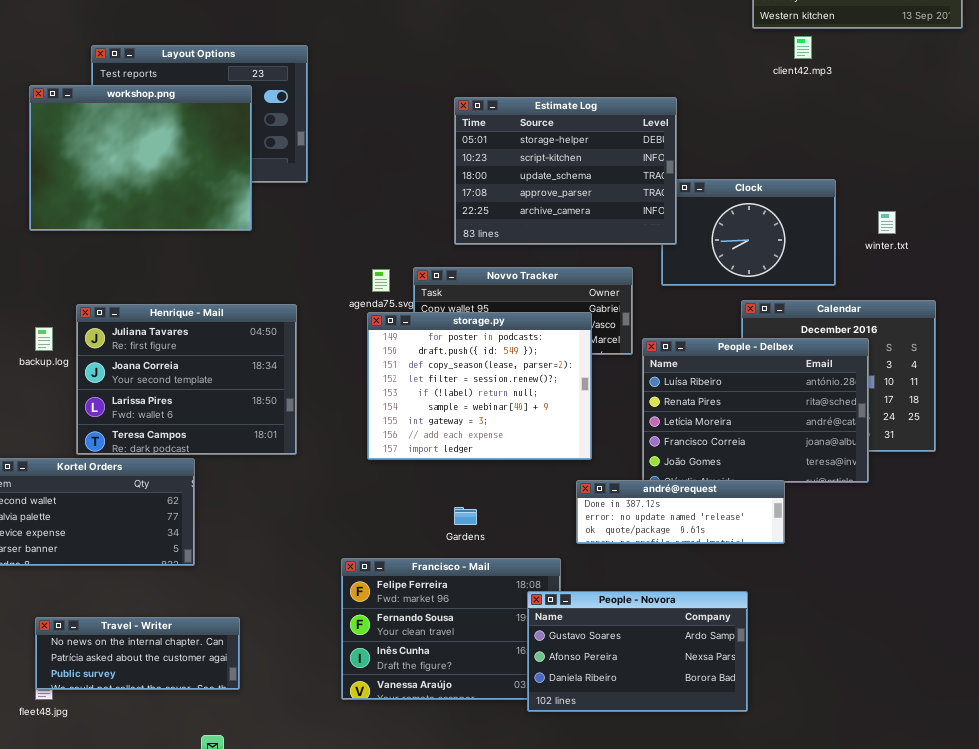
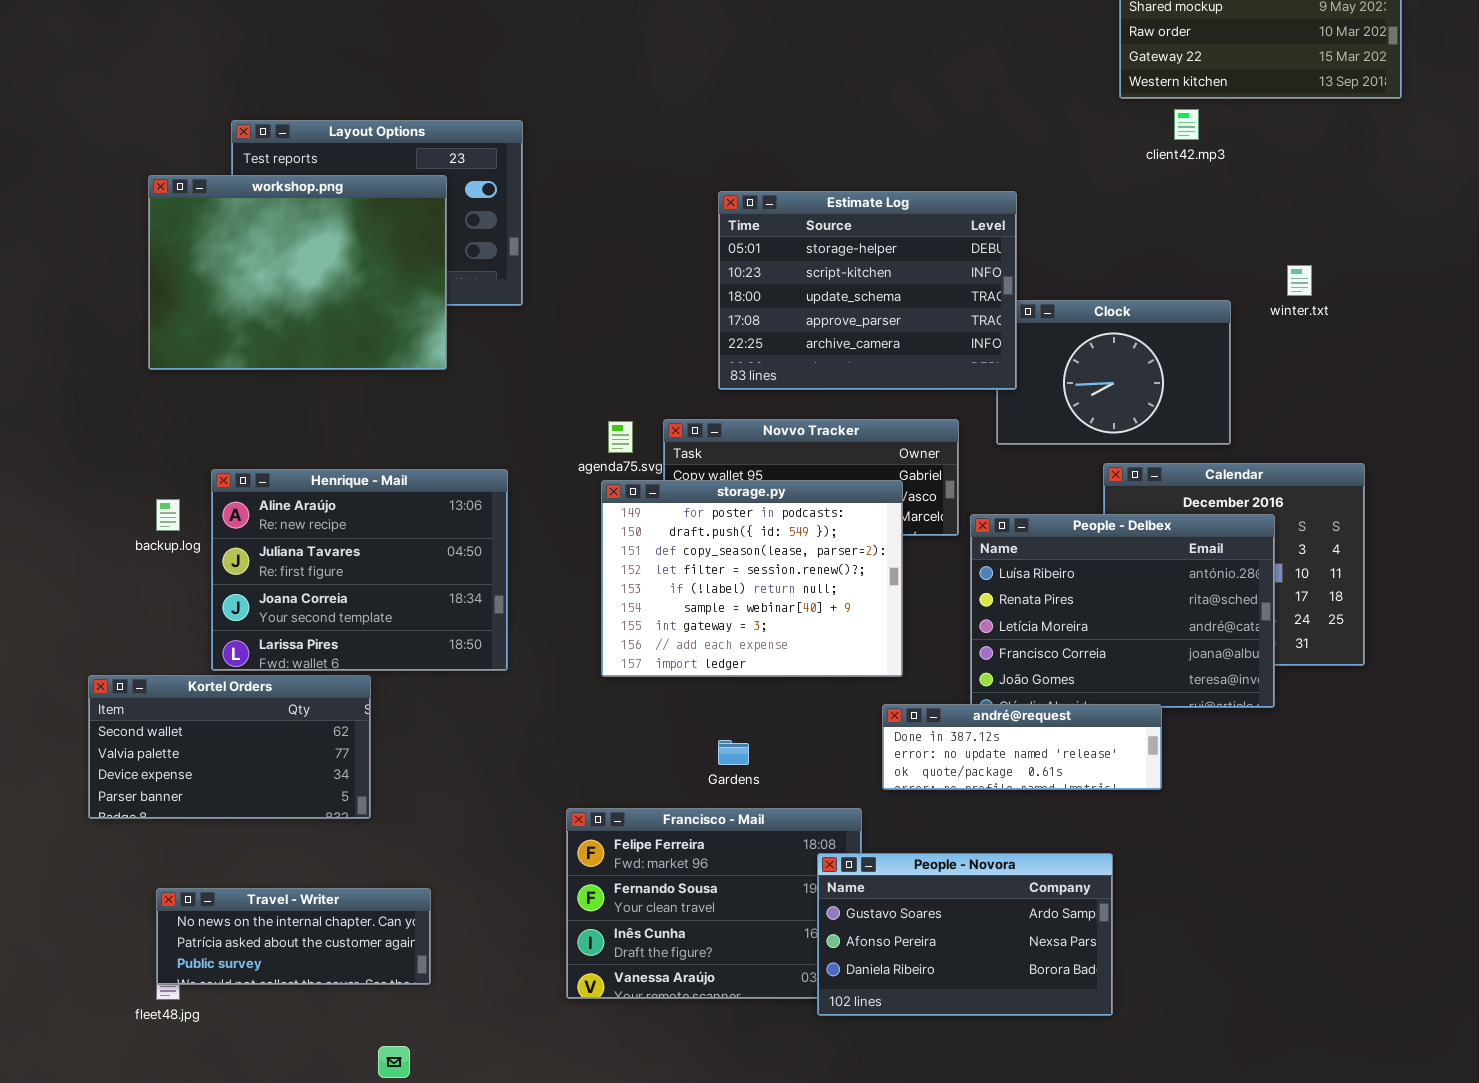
winter.txt: [878,211,896,234] -> [1287,265,1312,296], moved
Henrique - Mail: [76,304,297,455] -> [211,469,508,671], scrolled up 1 row

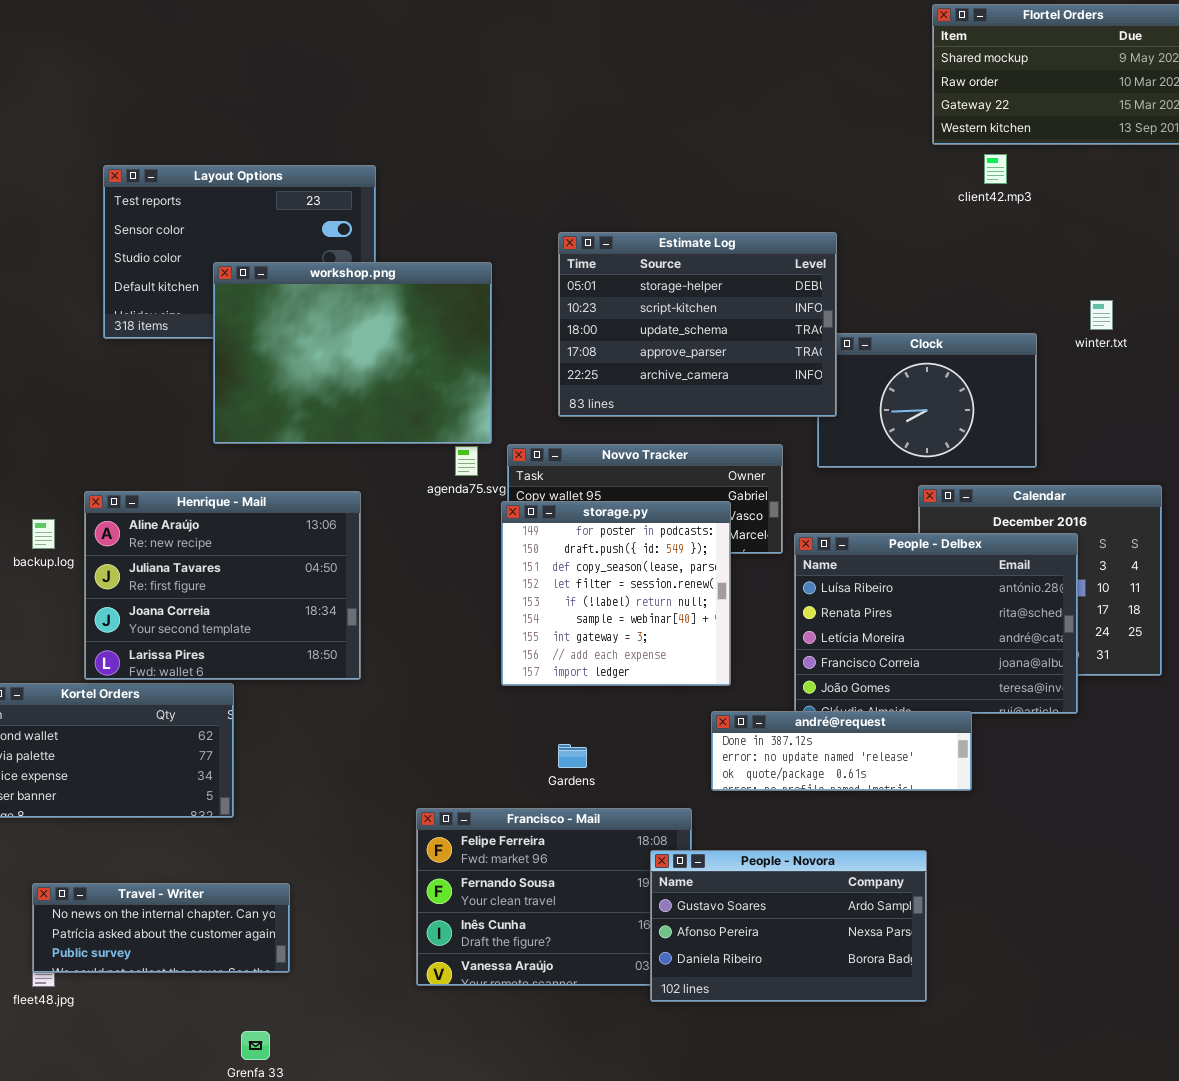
workshop.png: [148,175,447,370] -> [213,262,492,444], moved
storage.py: [601,480,903,677] -> [501,501,731,686], resized

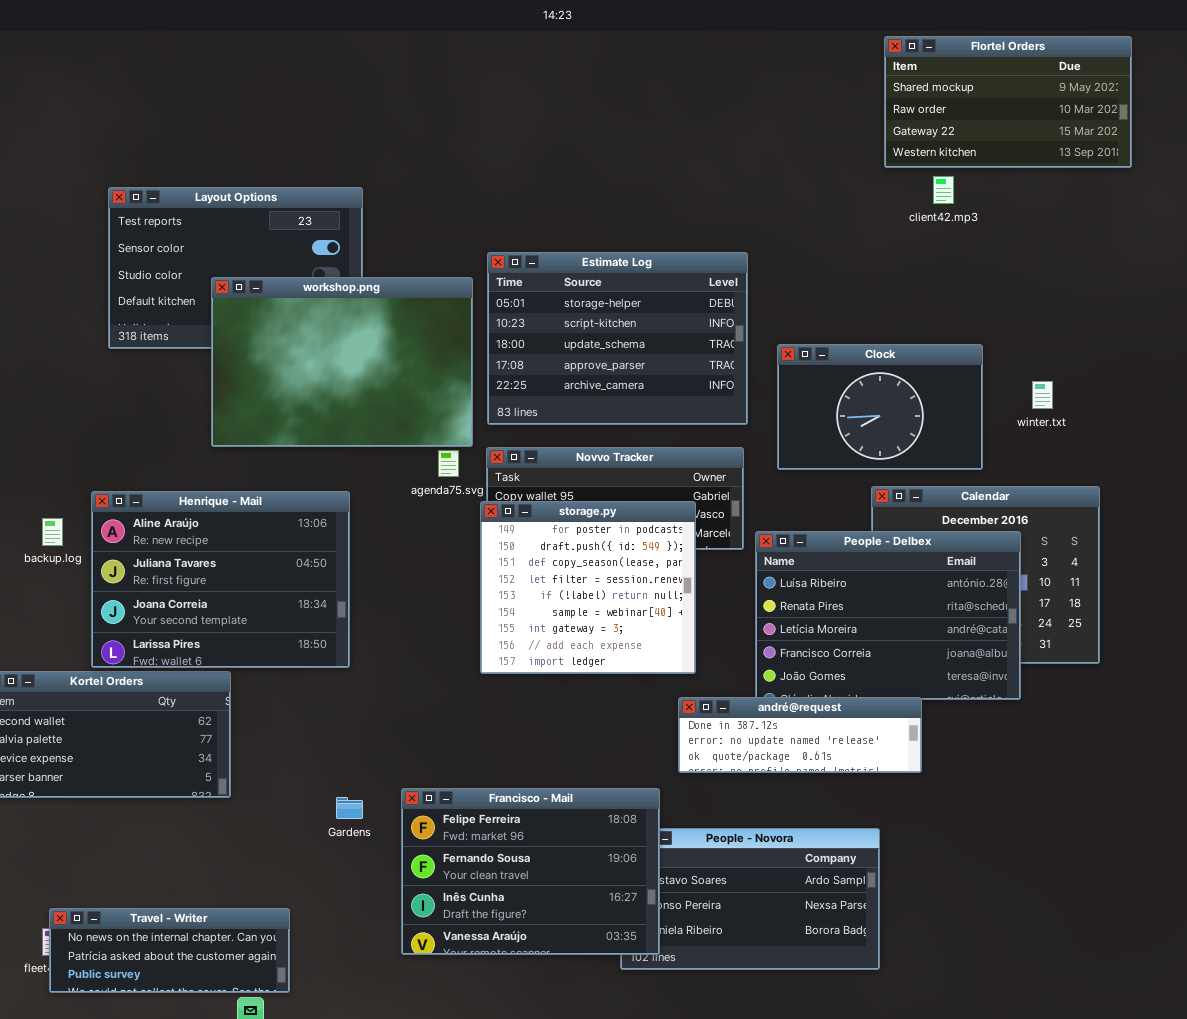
Estimate Log: [558,232,837,417] -> [487,252,748,425], moved
winter.txt: [1090,300,1113,330] -> [1032,381,1053,409], moved
Gardens: [558,744,587,768] -> [336,797,363,819], moved
Francisco - Mail: [416,808,692,986] -> [401,788,660,955], raised
Travel - Writer: [32,883,290,973] -> [49,908,290,993], moved

